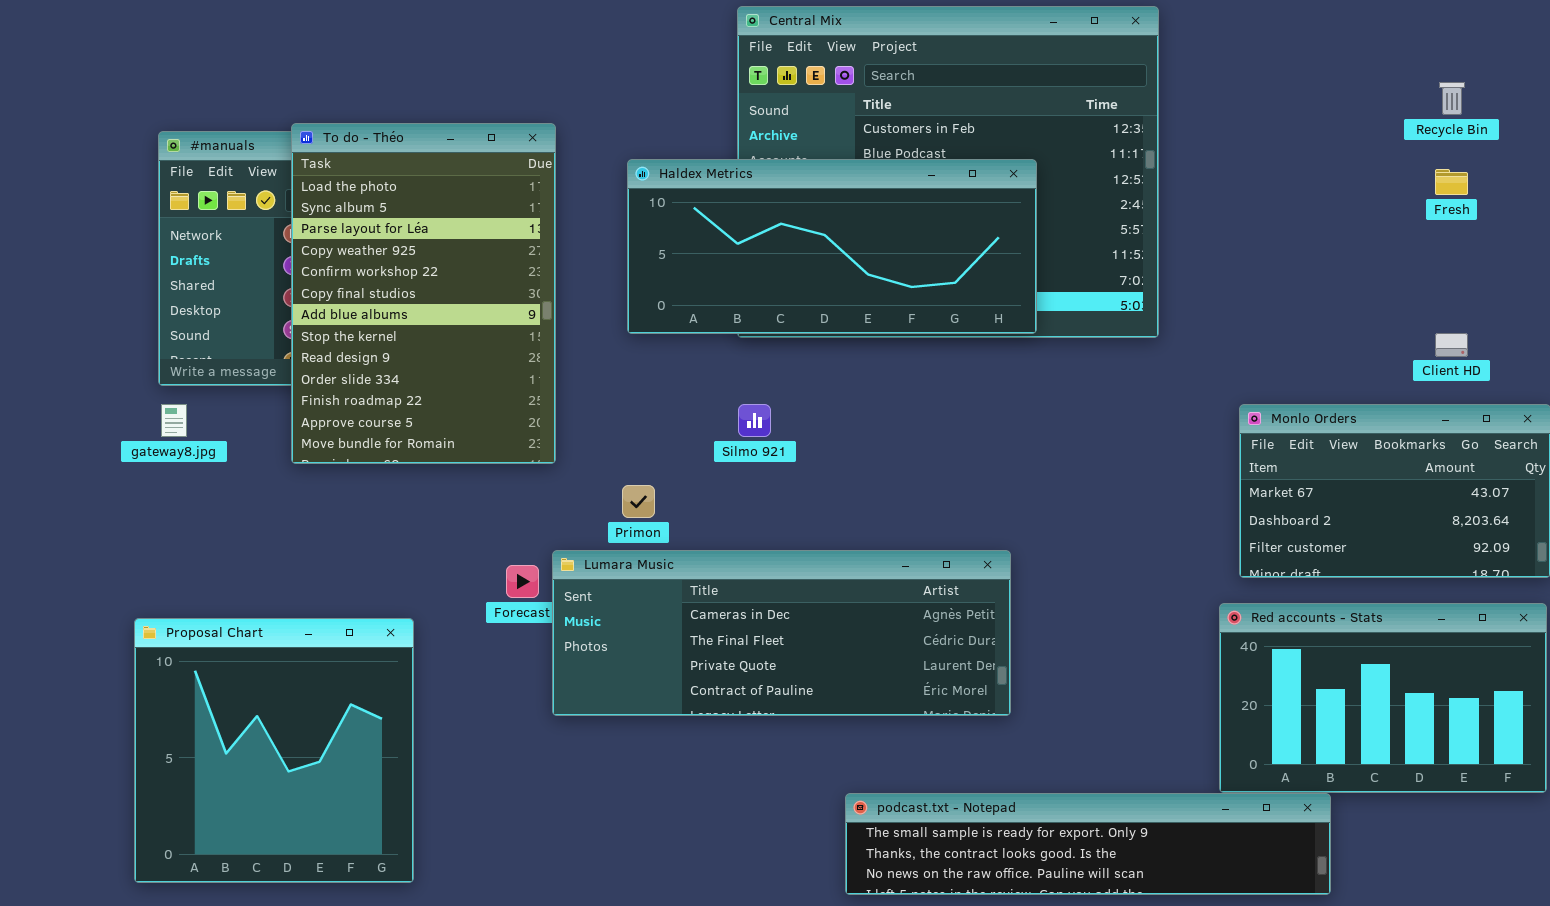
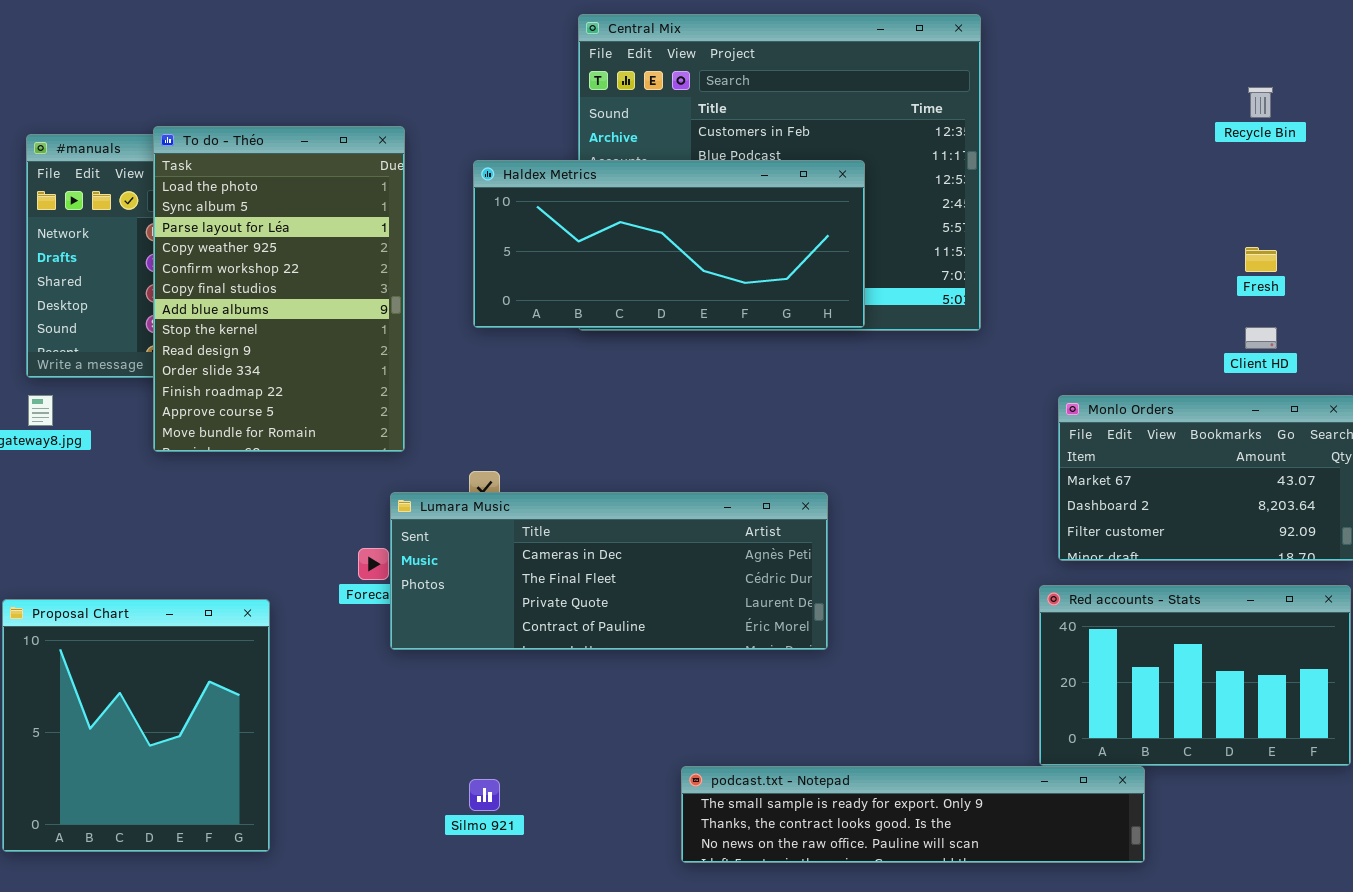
Fresh: [1435,169,1468,195] -> [1245,247,1277,272], moved
Silmo 921: [738,404,771,437] -> [469,779,500,811], moved
Lumara Music: [552,550,1011,716] -> [390,492,828,650], moved

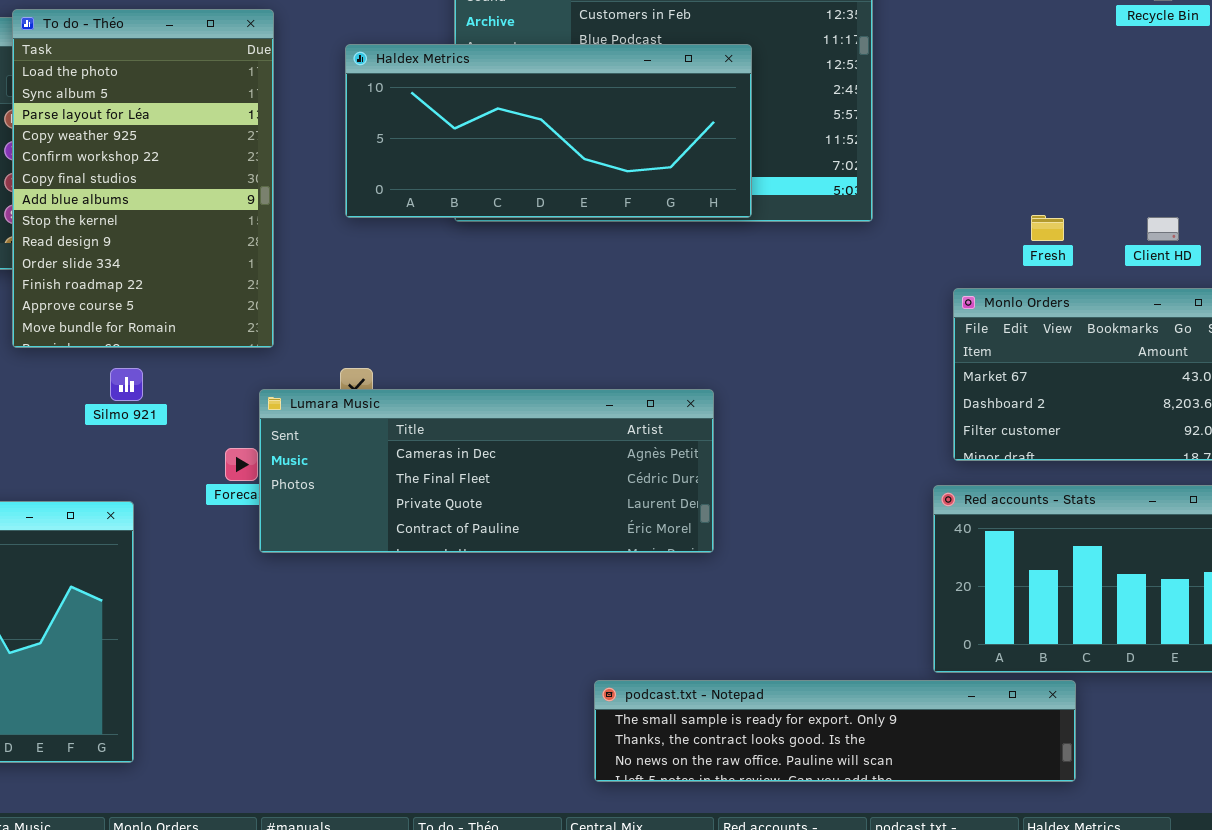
Fresh: [1245,247,1277,272] -> [1031,215,1064,241], moved
podcast.txt - Notepad: [681,766,1145,863] -> [594,680,1076,782], moved
Silmo 921: [469,779,500,811] -> [110,368,143,401], moved

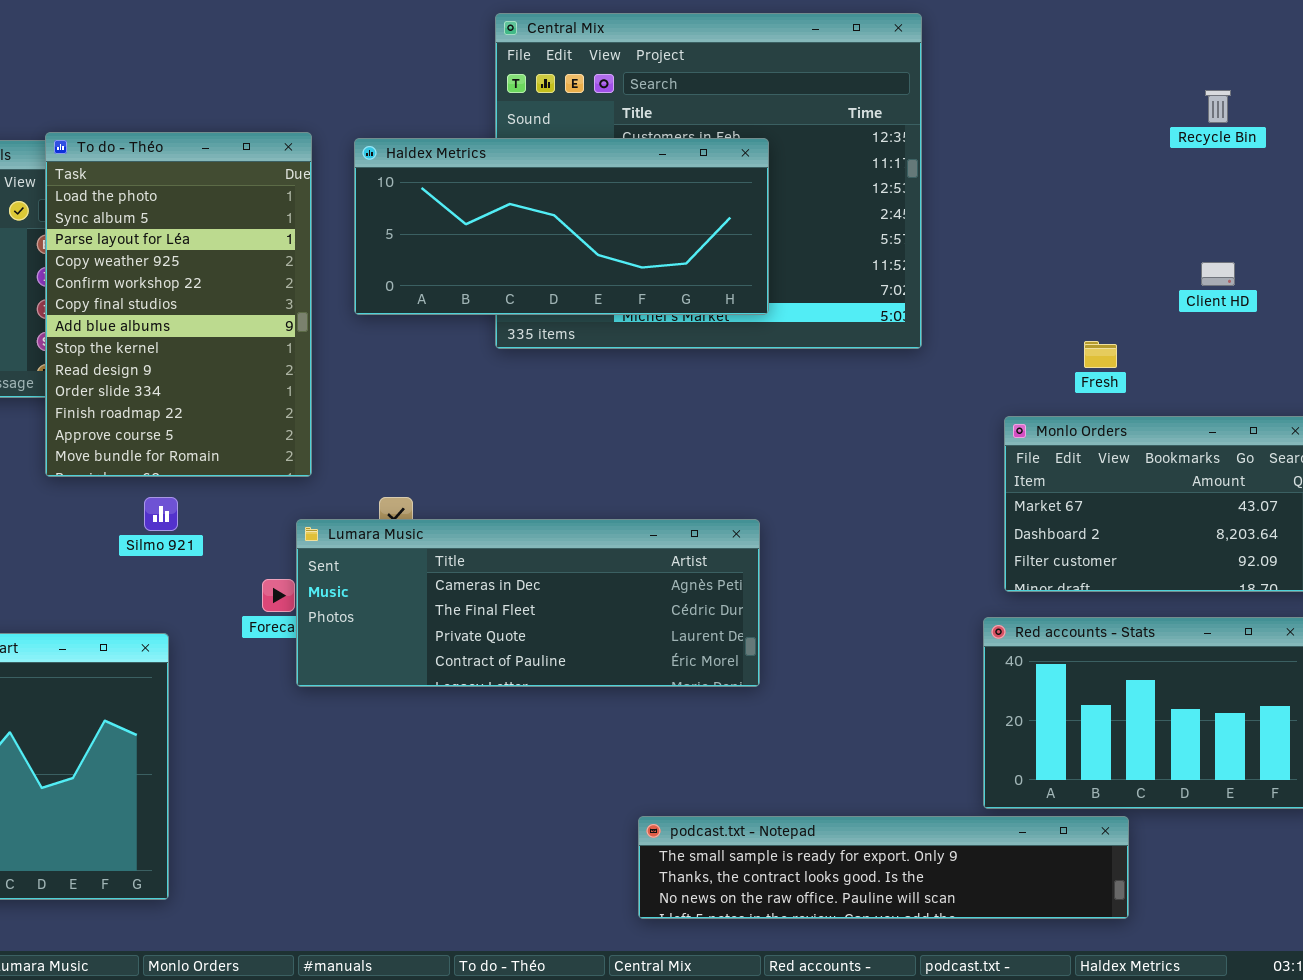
Haldex Metrics: [345,44,752,218] -> [354,138,769,315], moved
Client HD: [1147,217,1179,241] -> [1201,262,1235,286], moved

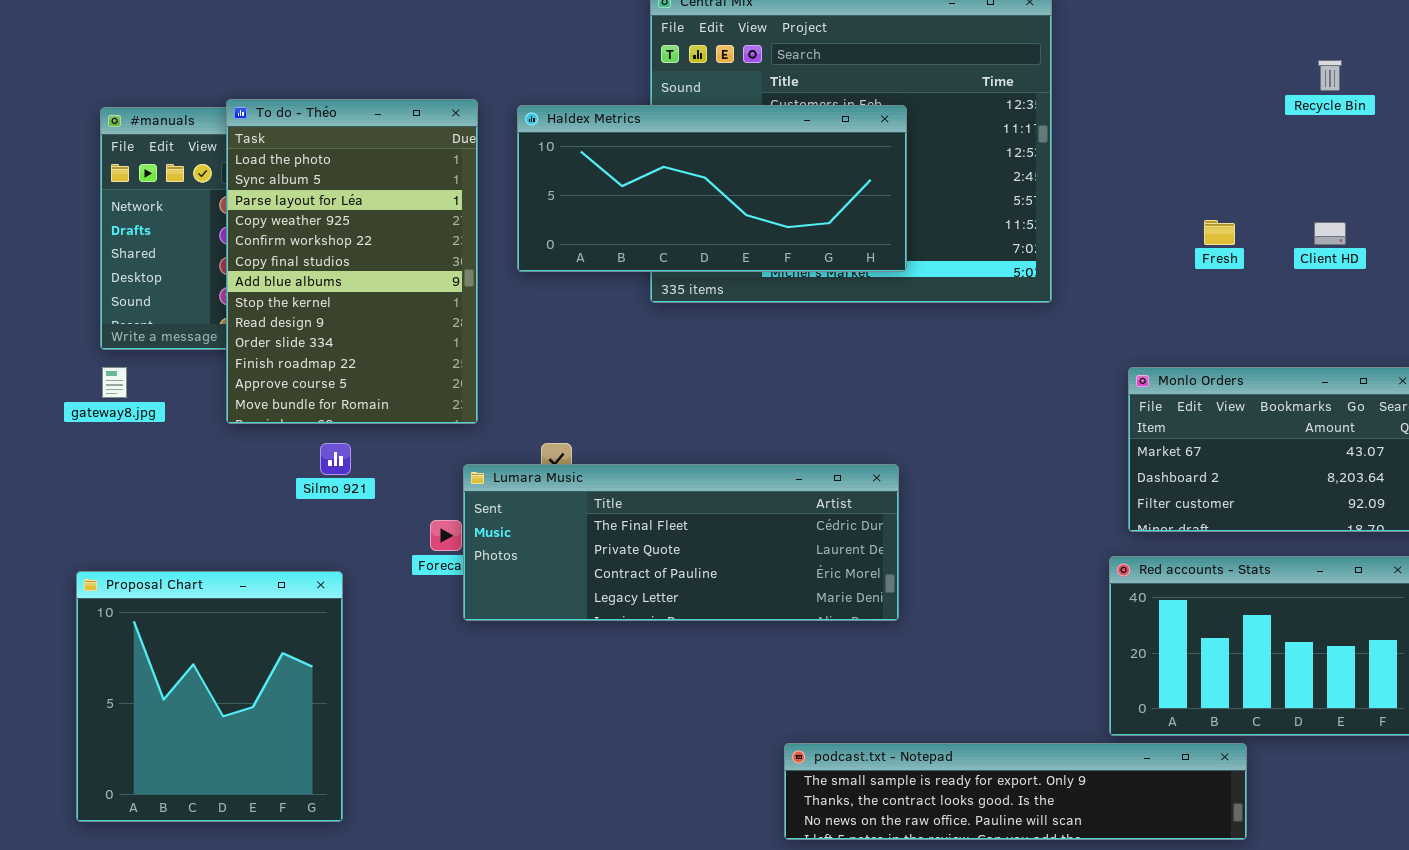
Fresh: [1084,341,1117,368] -> [1204,220,1235,245], moved
Lumara Music: [296,519,760,687] -> [463,464,899,621], scrolled down 1 row

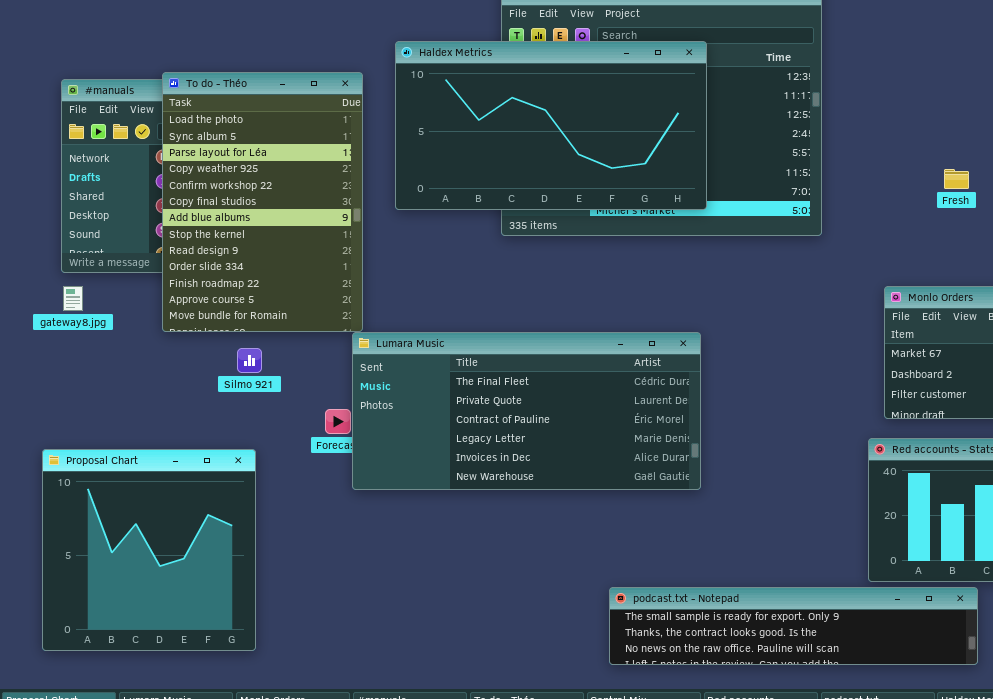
Haldex Metrics: [517,105,907,272] -> [395,41,707,210], resized
Lumara Music: [463,464,899,621] -> [352,332,701,490], resized

